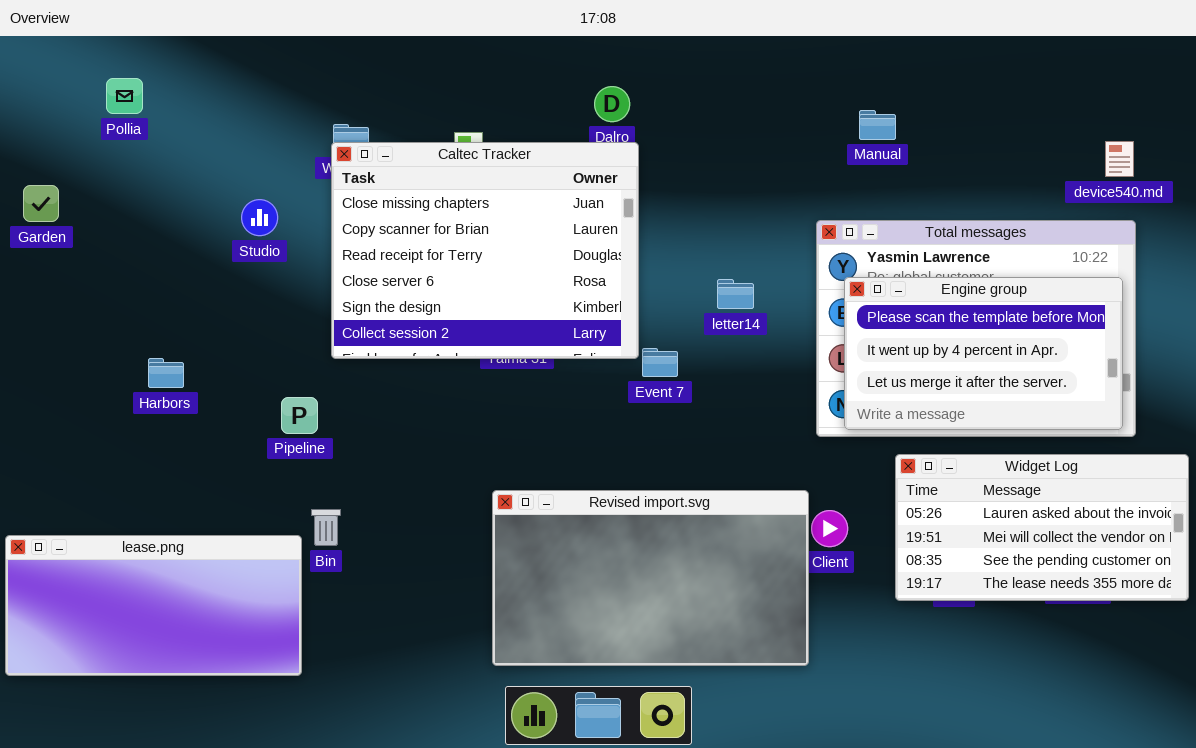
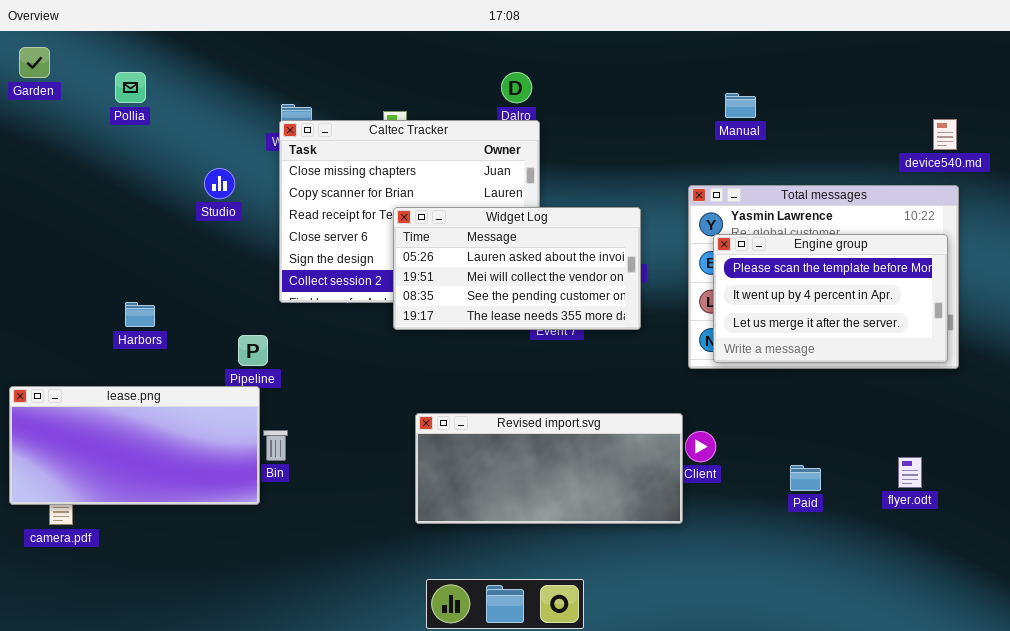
Pollia: [106,78,143,114] -> [115,72,146,103], moved
Garden: [23,185,59,222] -> [19,47,50,78], moved
Widget Log: [895,454,1189,601] -> [393,207,641,330], moved
Revised import.svg: [492,490,809,666] -> [415,413,683,524], resized
lease.png: [5,535,302,676] -> [9,386,260,505], moved

